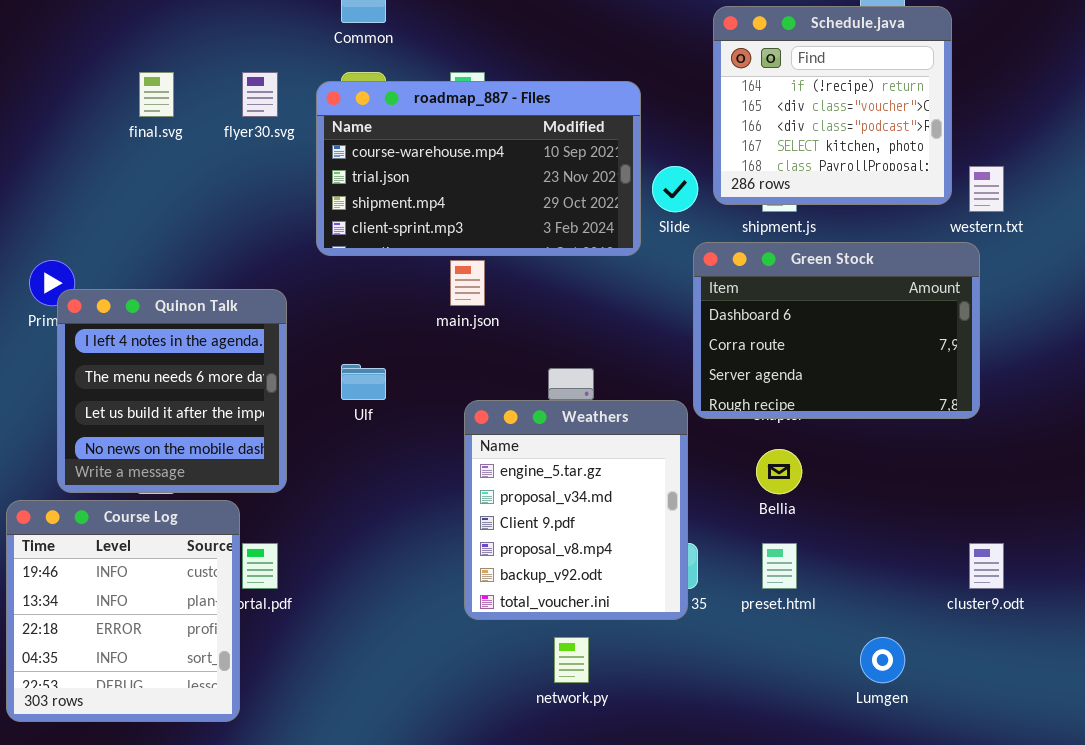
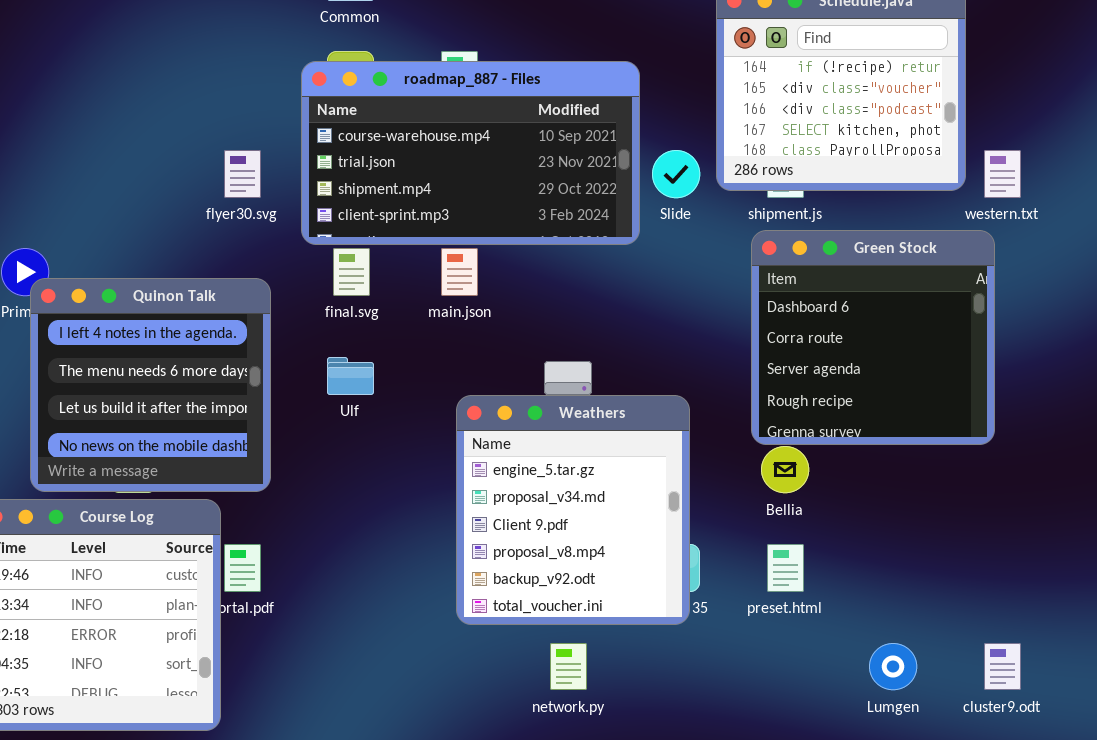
final.svg: [139,72,174,117] -> [333,248,370,296], moved
flyer30.svg: [242,72,278,117] -> [224,150,261,198], moved
Green Stock: [693,242,980,419] -> [751,230,995,445], resized
cluster9.odt: [969,543,1004,589] -> [984,643,1021,690], moved

